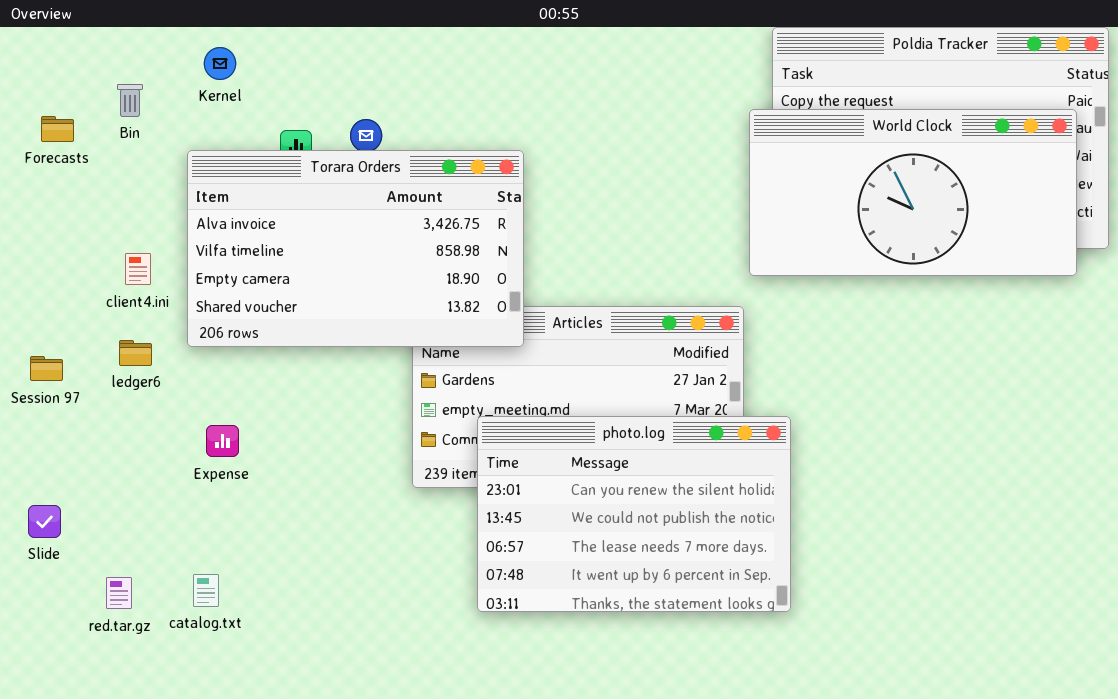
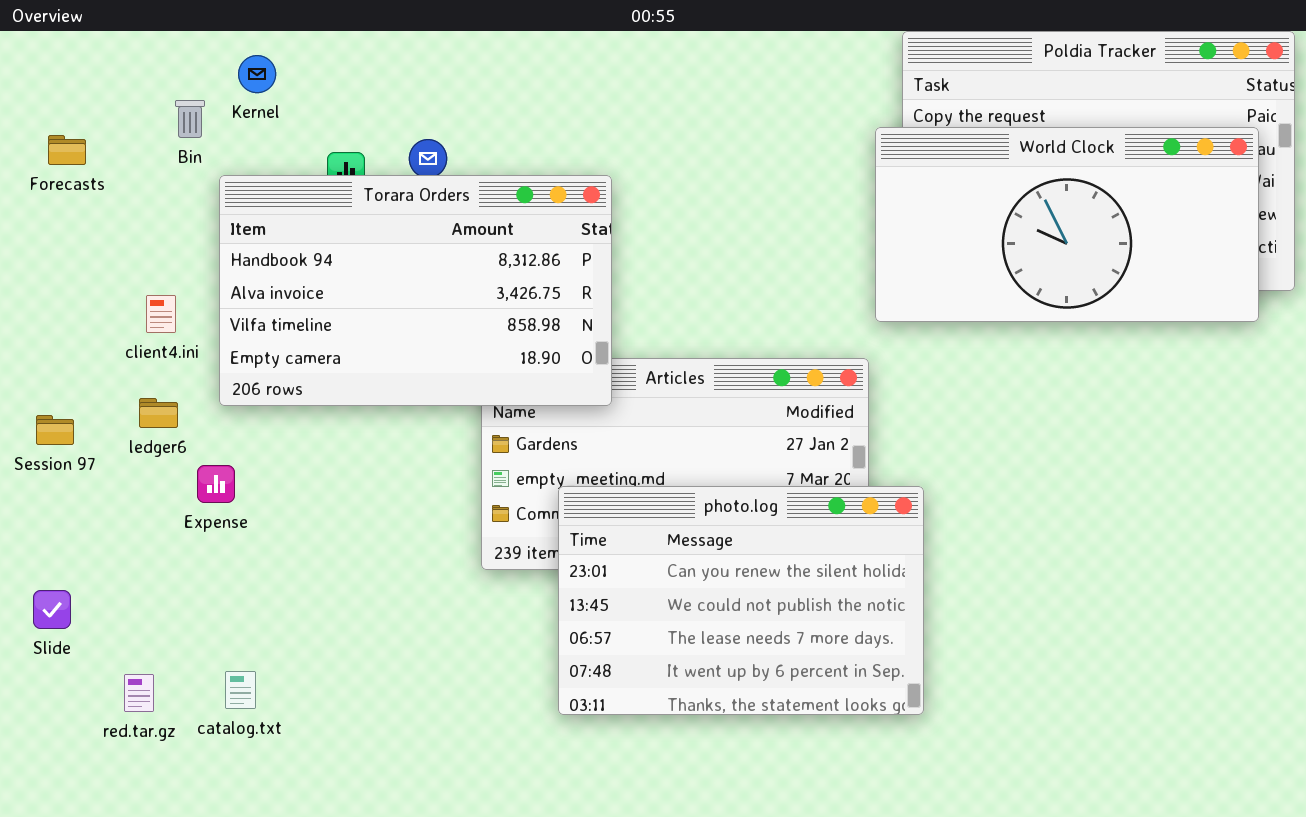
Bin: [117,84,143,117] -> [175,100,205,138], moved
Torara Orders: [187,150,524,347] -> [219,175,612,406], scrolled up 1 row
Expense: [206,425,239,457] -> [197,465,235,503], moved

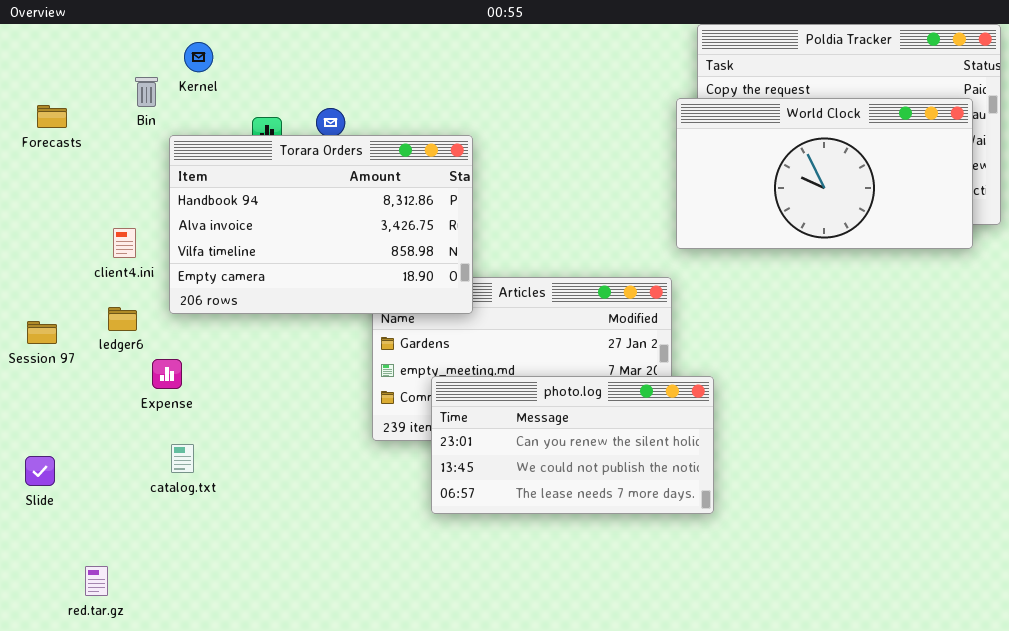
photo.log: [558,486,924,715] -> [431,376,714,514], resized
catalog.txt: [225,671,256,709] -> [171,444,194,473], moved
red.tar.gz: [124,674,154,712] -> [85,566,108,596], moved

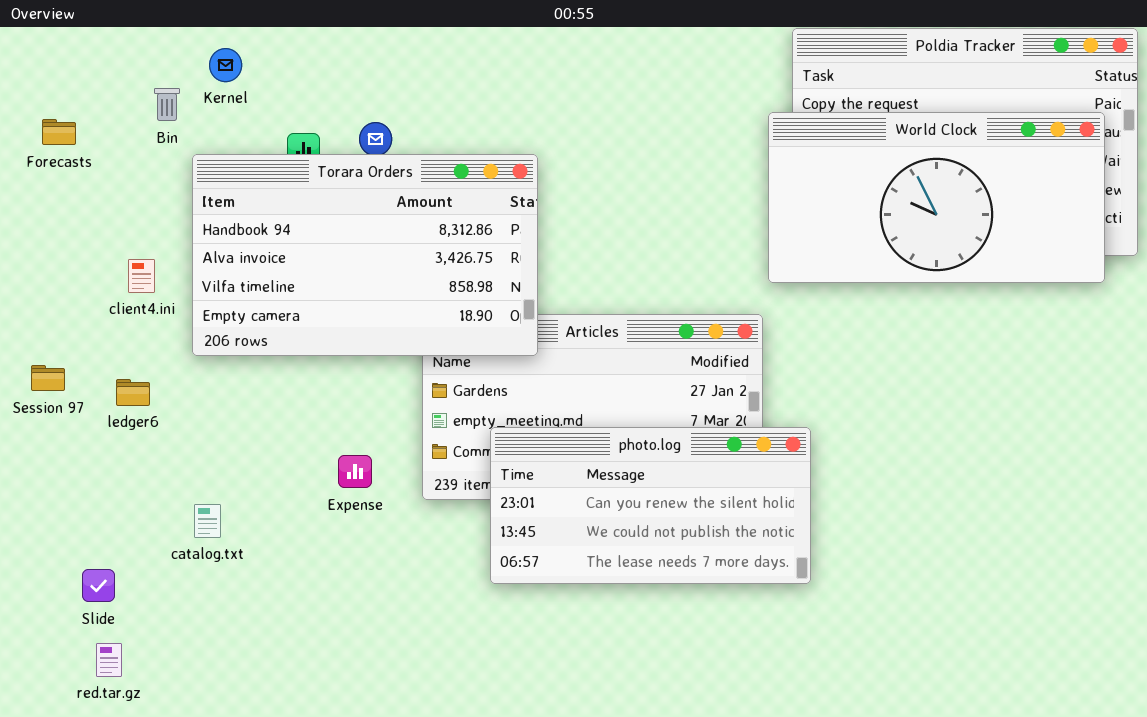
ledger6: [108,307,137,331] -> [116,379,150,406], moved
Expense: [152,359,182,389] -> [338,455,372,488], moved
Slide: [25,456,55,486] -> [82,569,115,602], moved

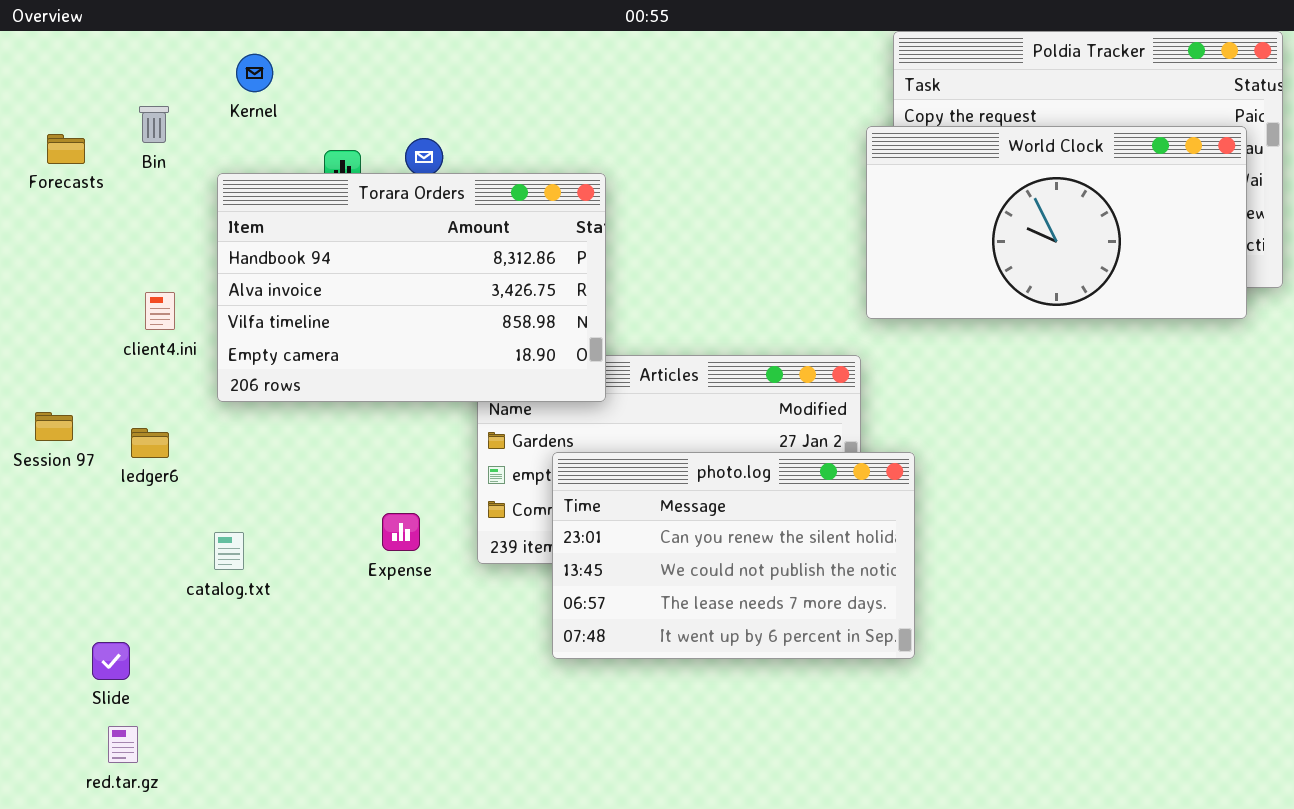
Bin: [154,88,180,121] -> [139,106,169,143], moved
photo.log: [490,427,811,584] -> [552,452,915,659], resized
catalog.txt: [194,504,221,538] -> [214,532,244,570], moved

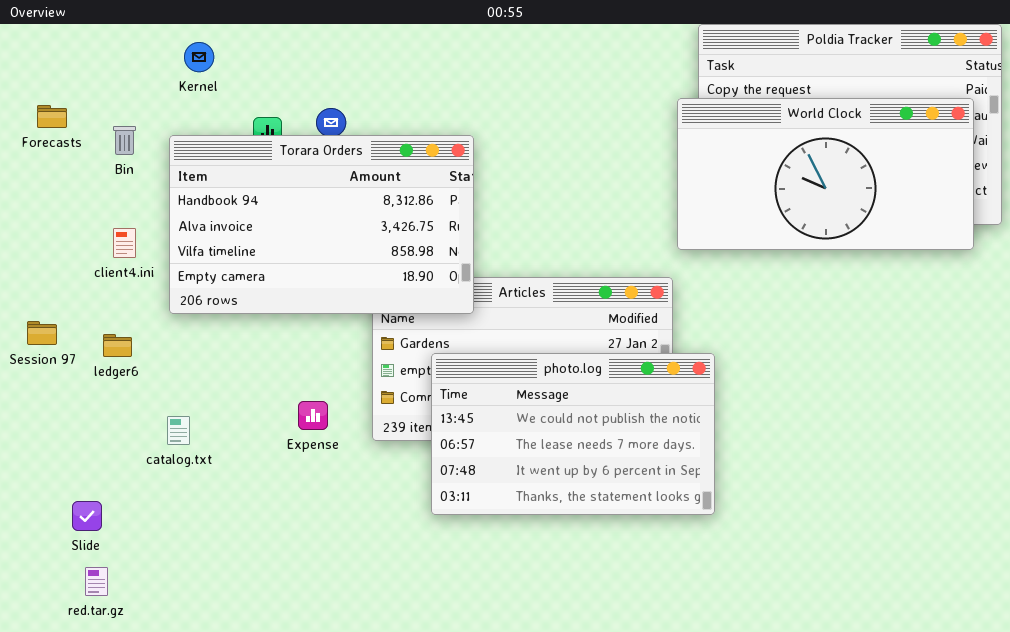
Bin: [139,106,169,143] -> [113,126,136,155], moved
photo.log: [552,452,915,659] -> [431,353,715,515], scrolled down 1 row

